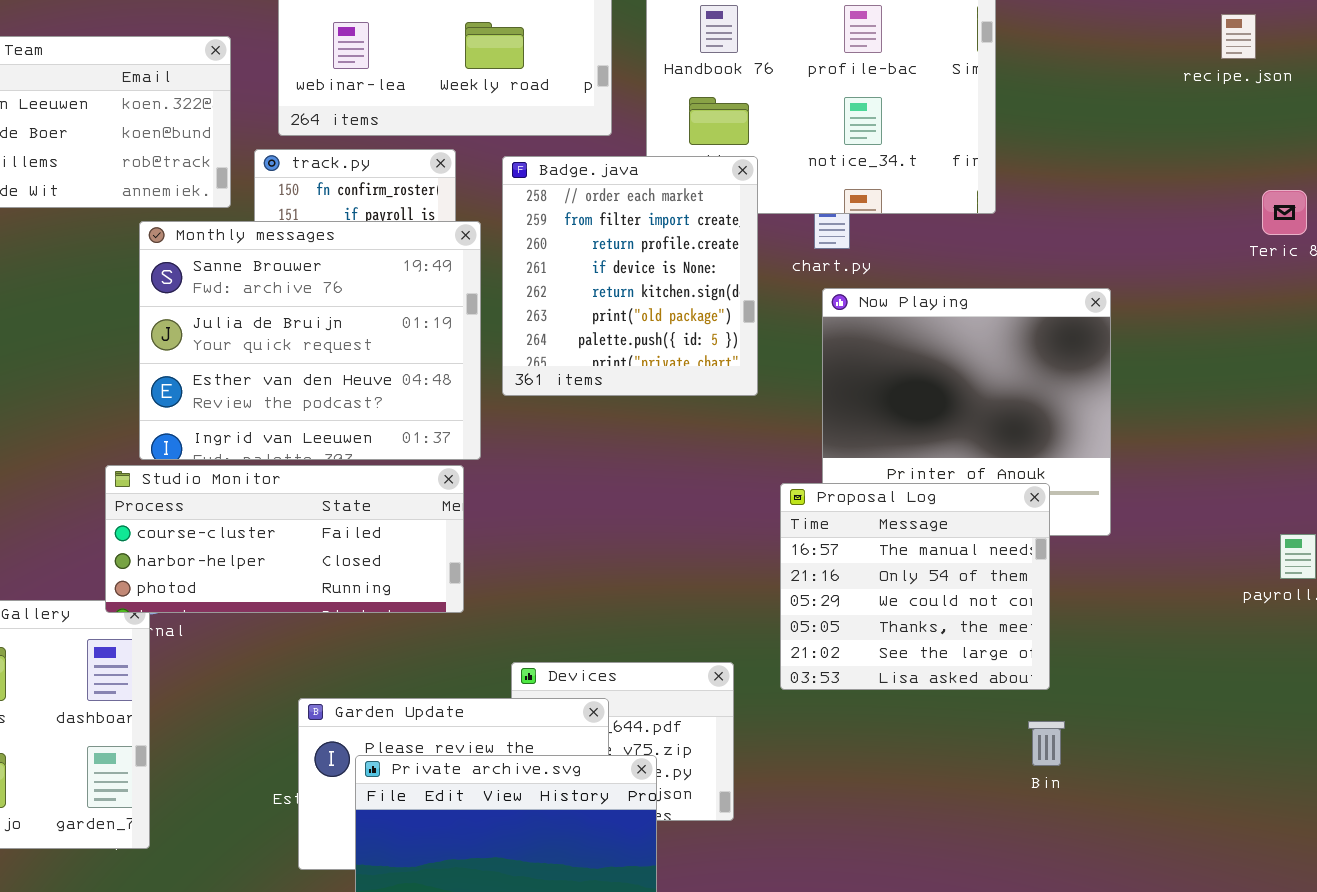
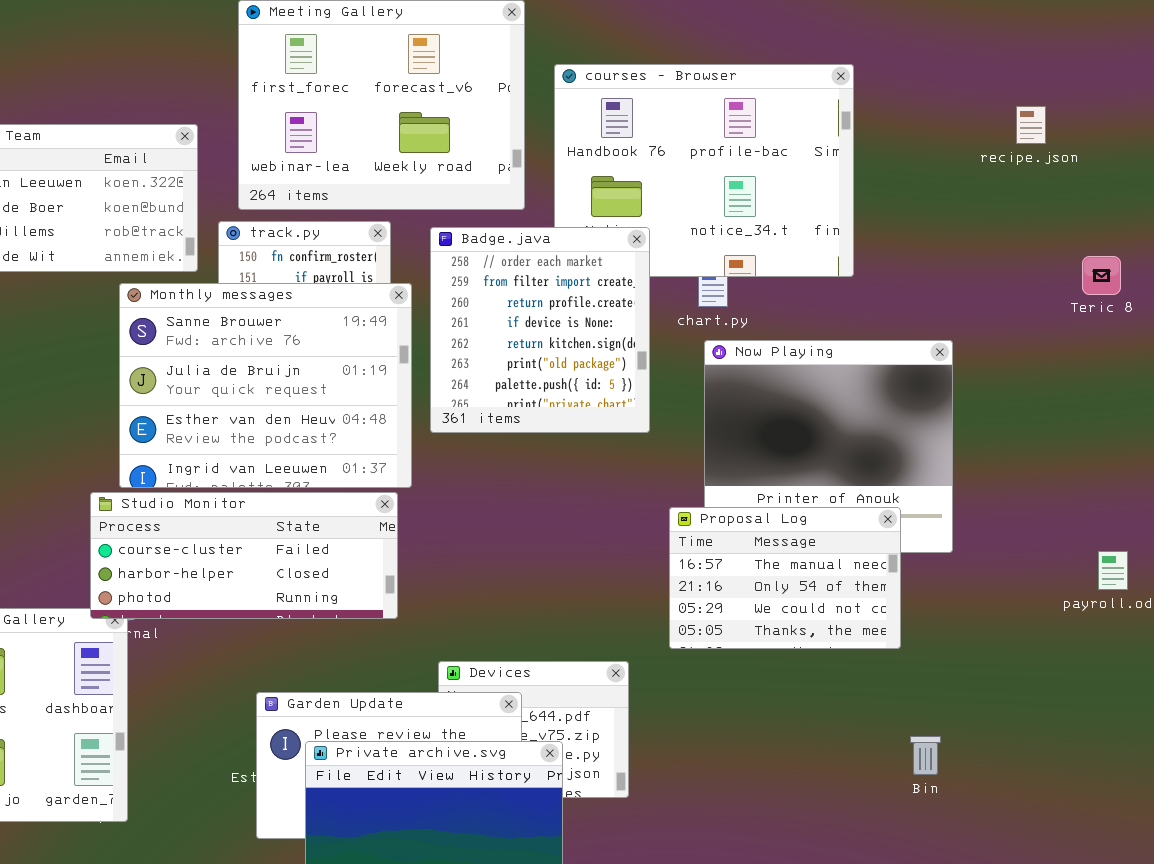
recipe.json: [1221,14,1256,59] -> [1016,106,1046,144], moved
Proposal Log: [780,483,1050,690] -> [669,507,901,649], resized
Bin: [1028,721,1065,766] -> [910,736,941,775], moved

